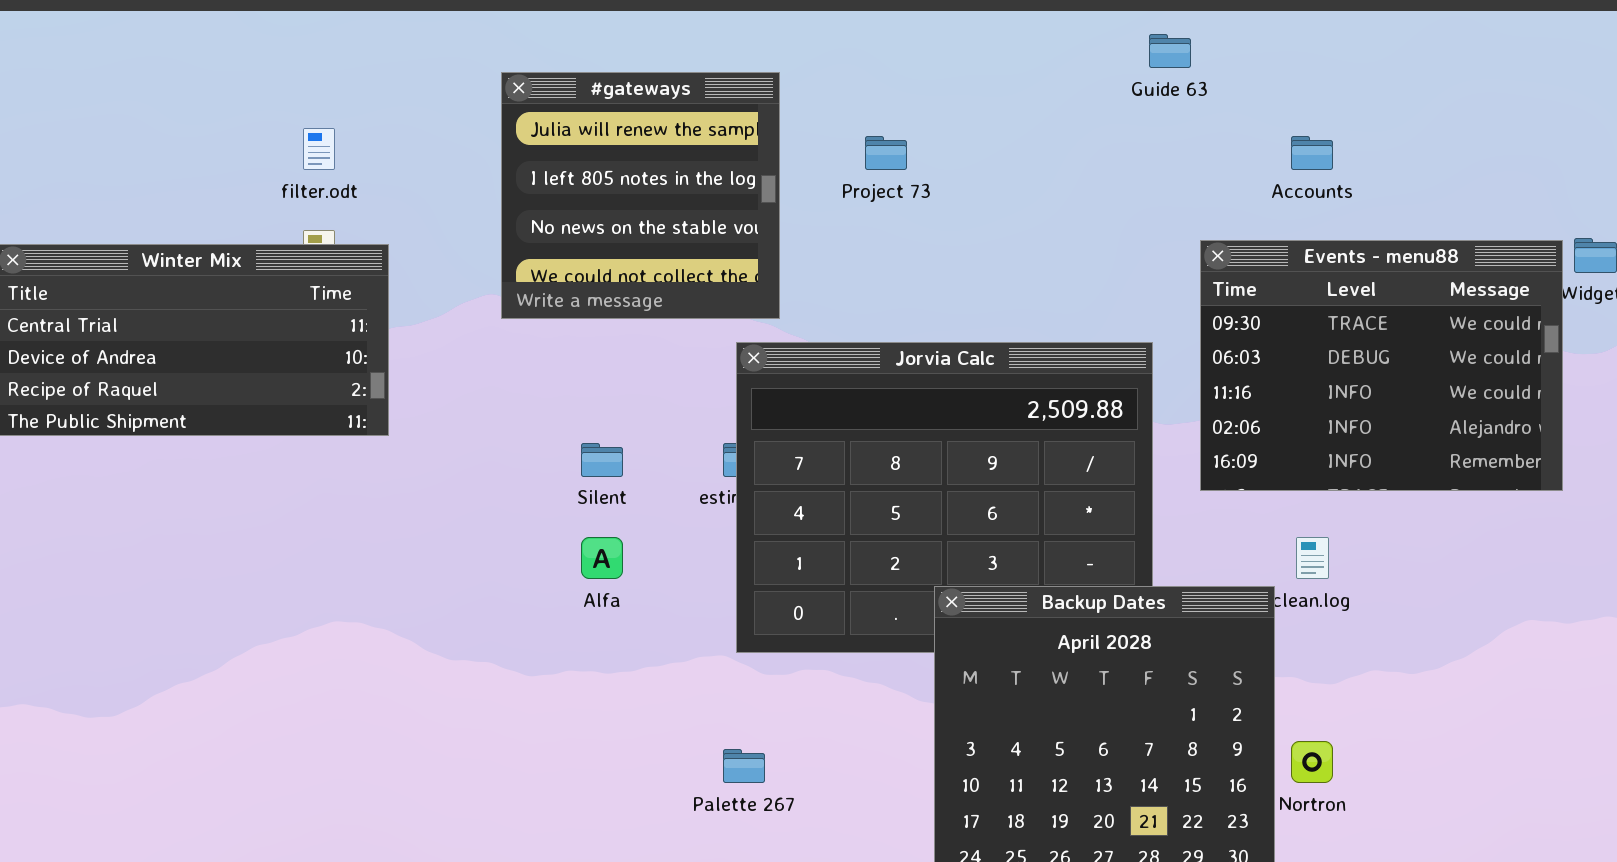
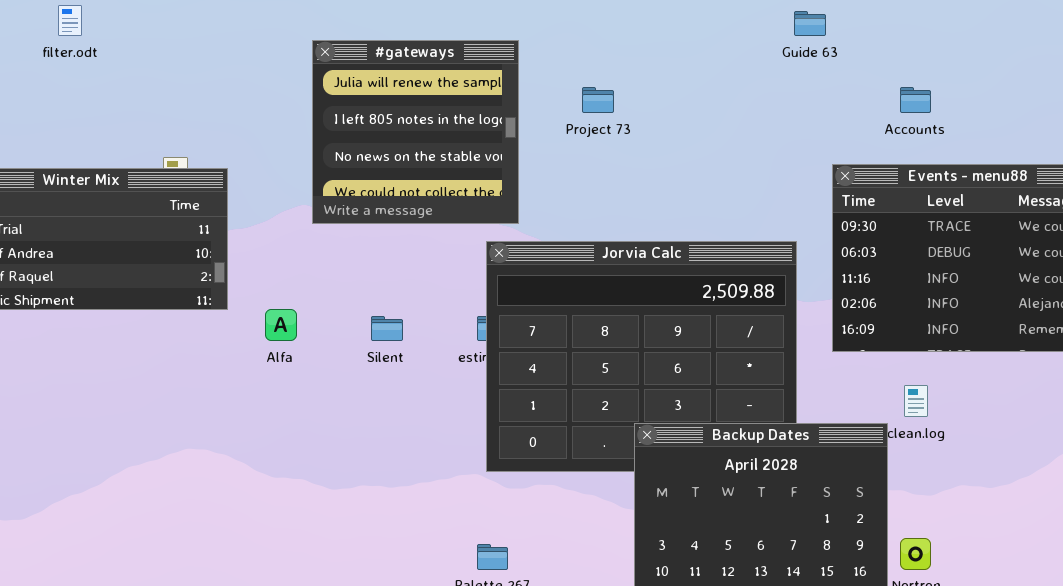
filter.odt: [303,128,335,170] -> [58,5,82,36], moved
Alfa: [581,537,623,579] -> [265,309,297,341], moved

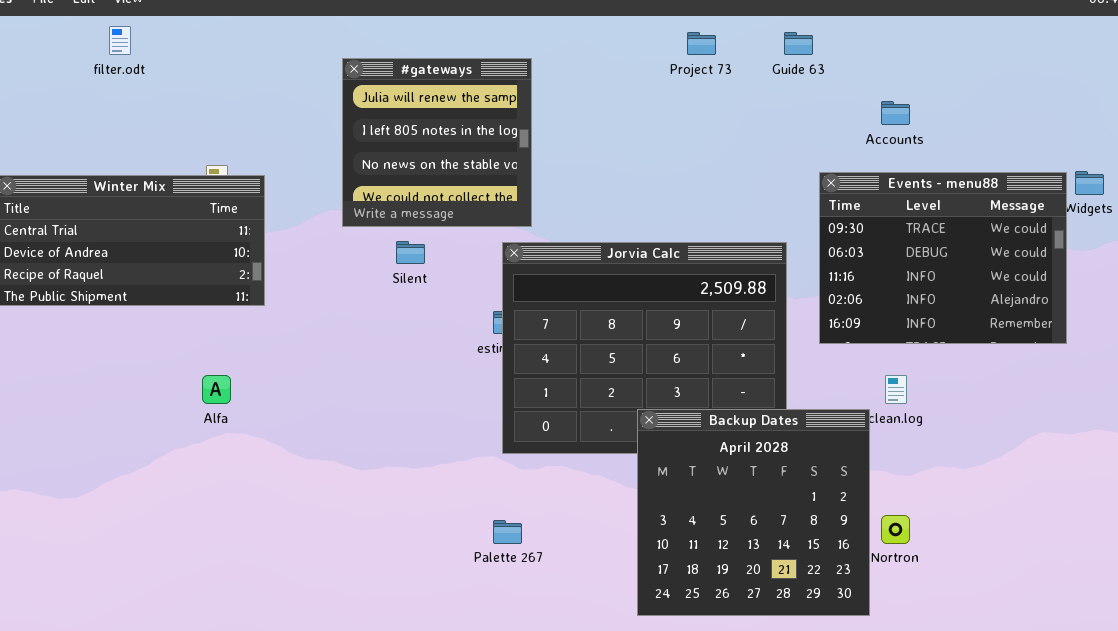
Project 73: [582,87,614,113] -> [687,32,716,55], moved
Alfa: [265,309,297,341] -> [202,375,231,404], moved
Silent: [371,316,403,341] -> [396,241,425,264], moved

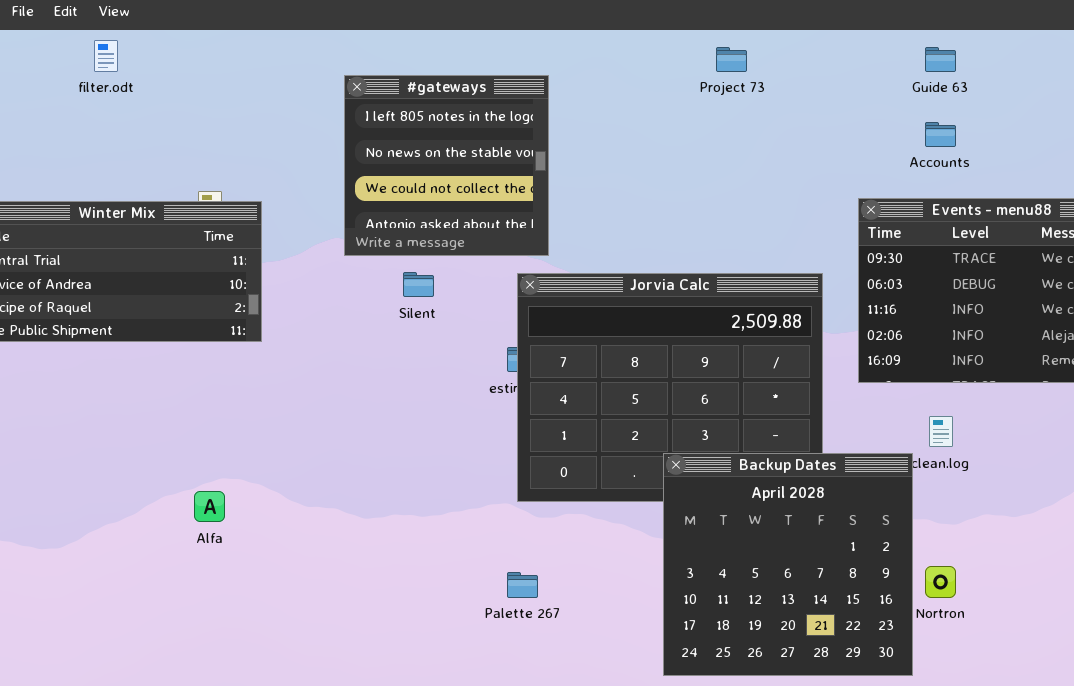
Guide 63: [784,32,813,55] -> [925,47,956,72], moved
#gateways: [342,58,532,227] -> [344,75,549,256], scrolled down 1 row
Alfa: [202,375,231,404] -> [194,491,225,522], moved

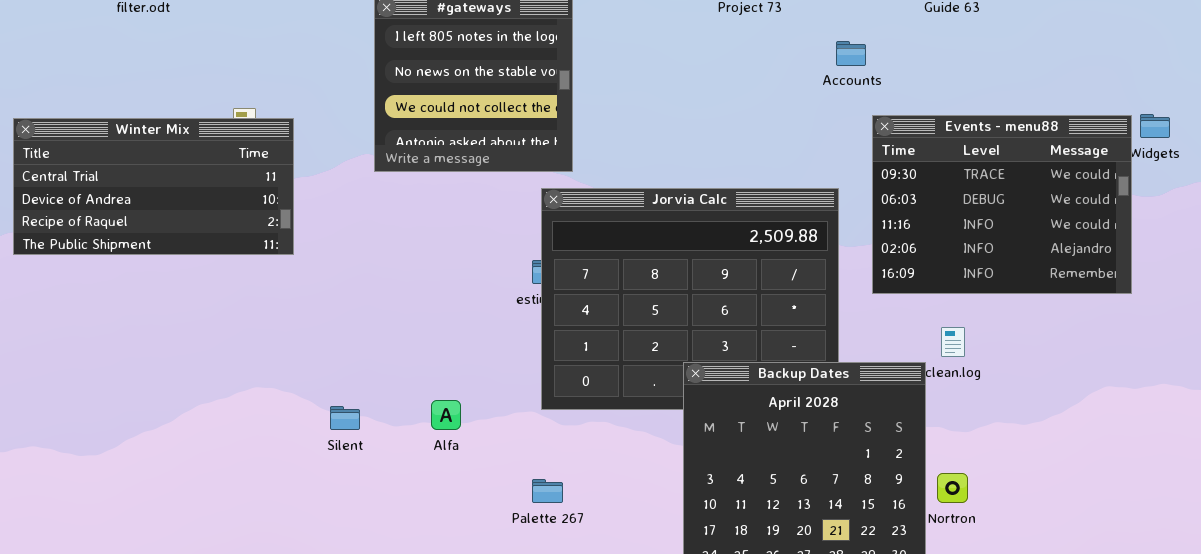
Accounts: [925,122,956,147] -> [836,41,866,66], moved
Silent: [403,272,434,297] -> [330,406,360,430], moved
Alfa: [194,491,225,522] -> [431,400,461,430], moved

